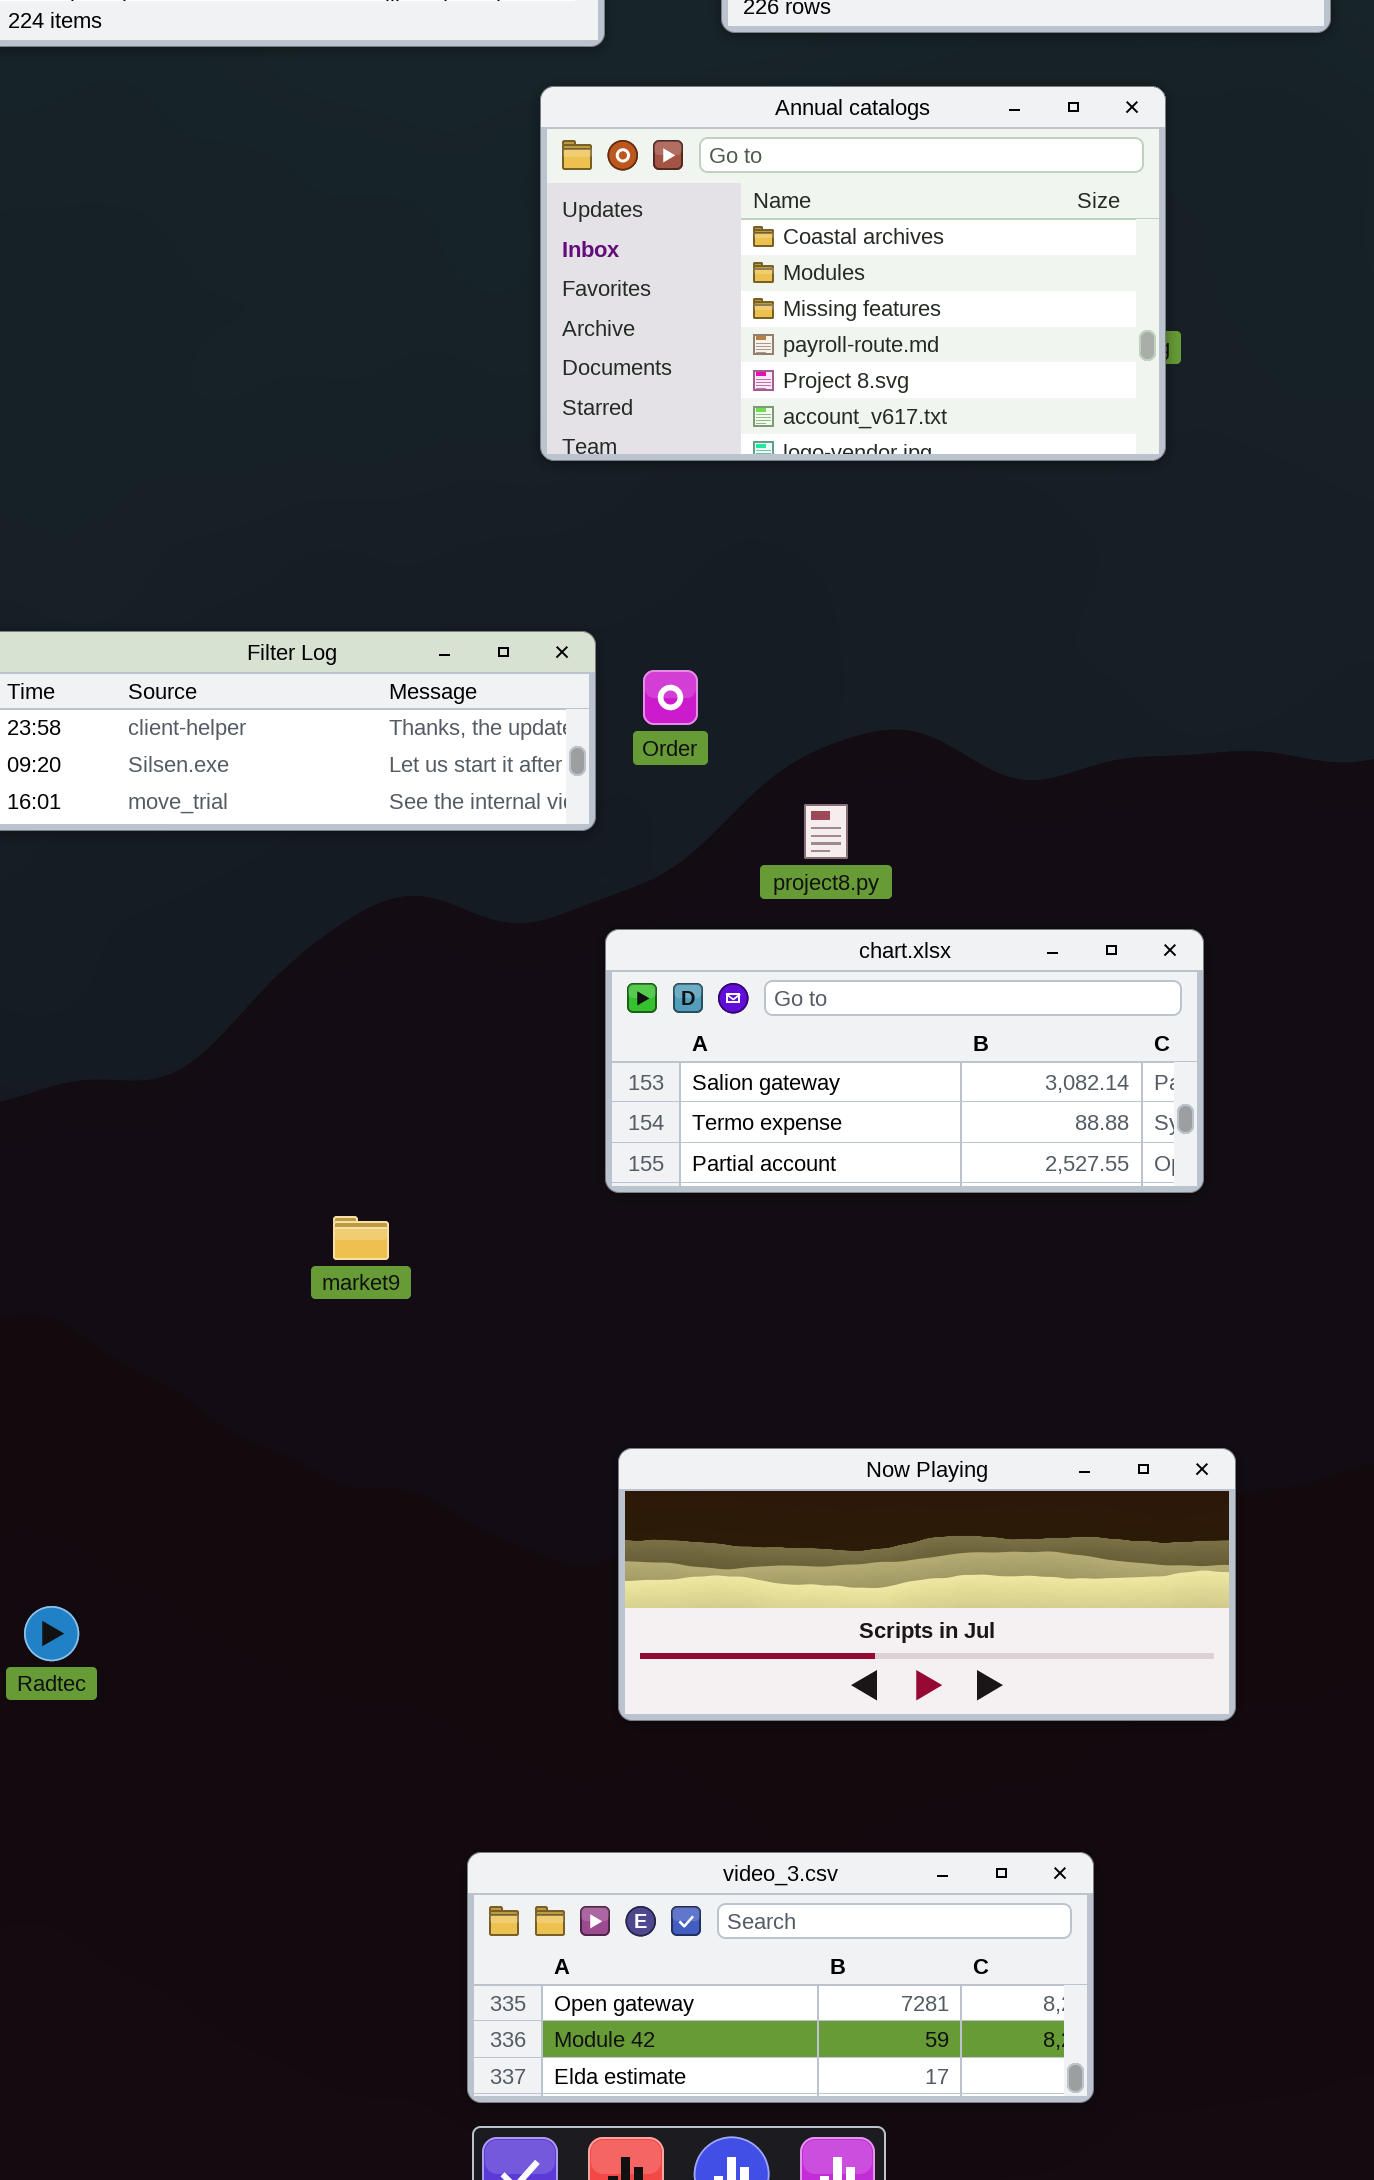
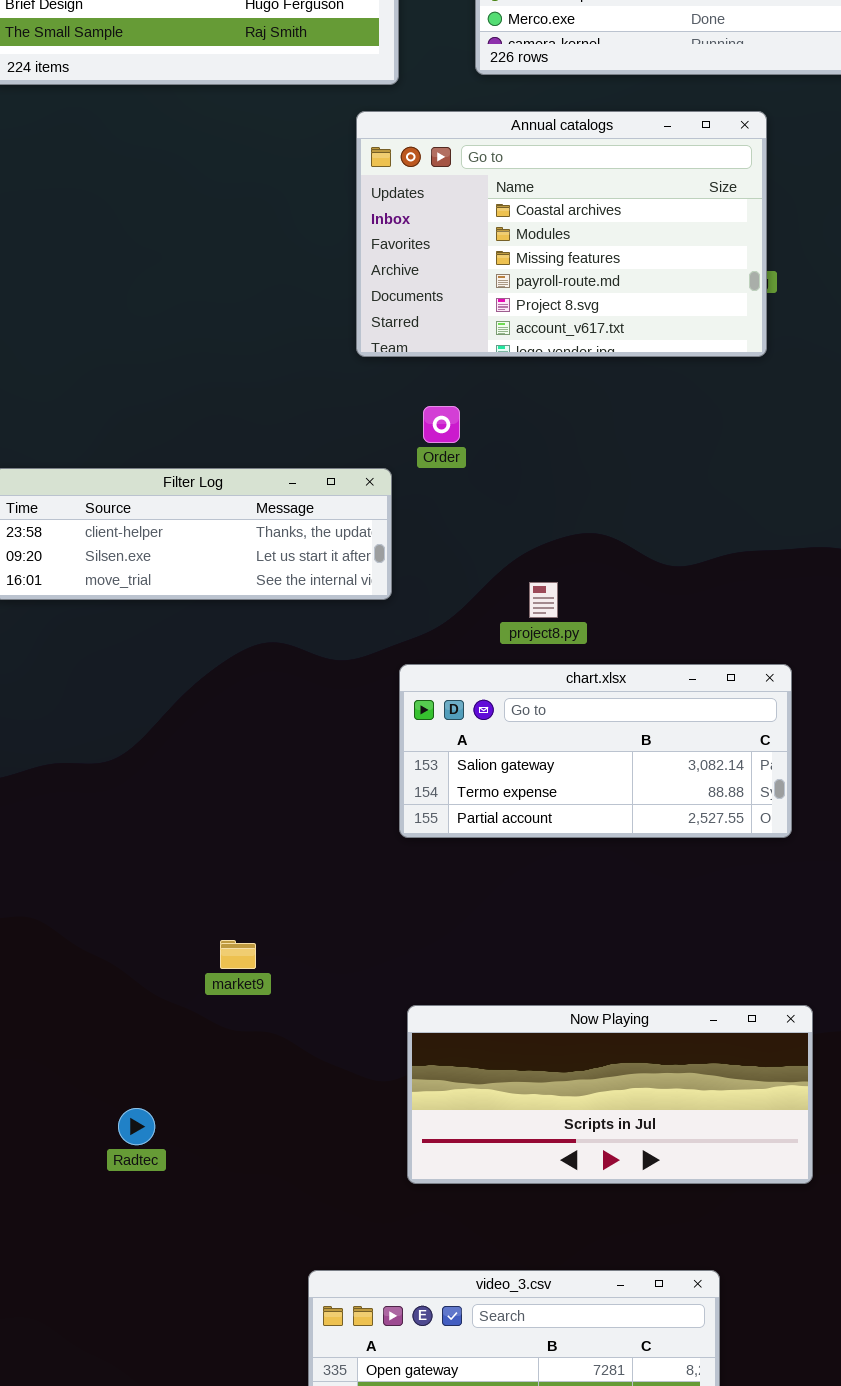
Order: [643,670,698,725] -> [423,406,460,443], moved
market9: [333,1216,389,1260] -> [220,940,256,969], moved
Radtec: [24,1606,79,1661] -> [118,1108,155,1145], moved

